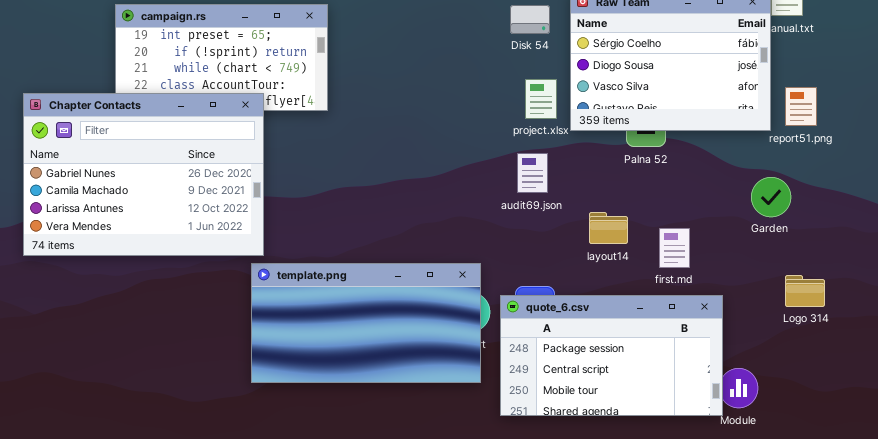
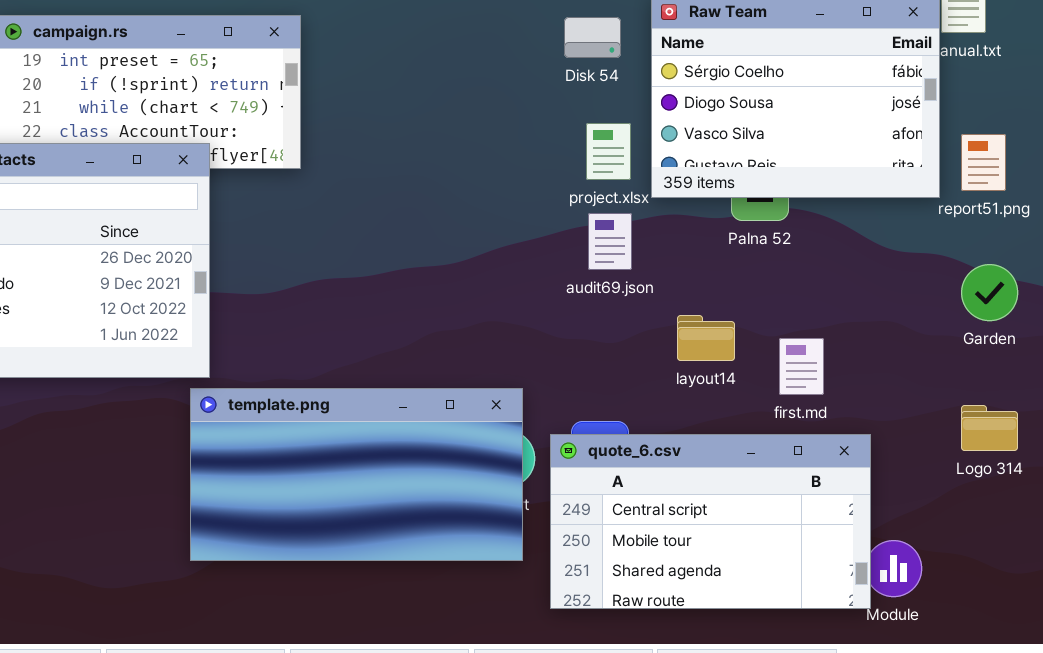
audit69.json: [517,153,548,193] -> [588,213,632,270], moved
Garden: [751,177,791,217] -> [961,264,1018,321], moved
quote_6.csv: [500,295,723,416] -> [550,434,871,609], scrolled down 1 row

